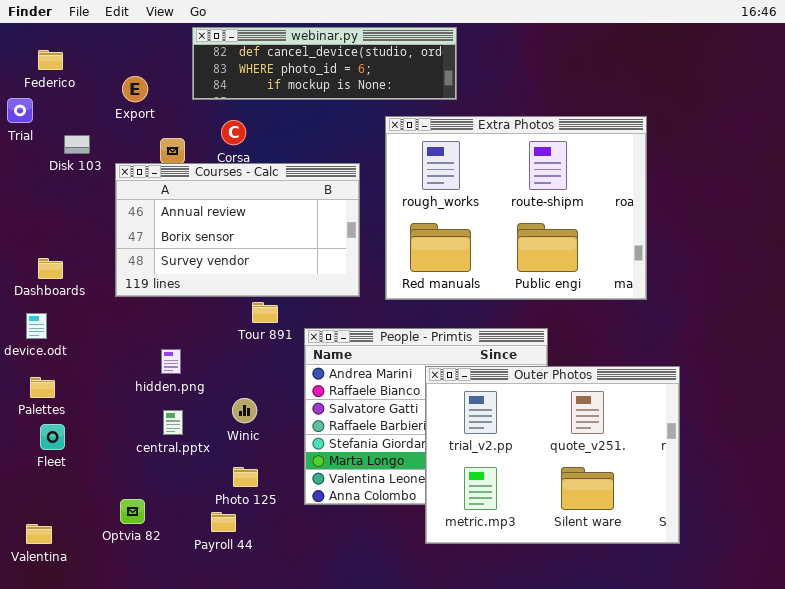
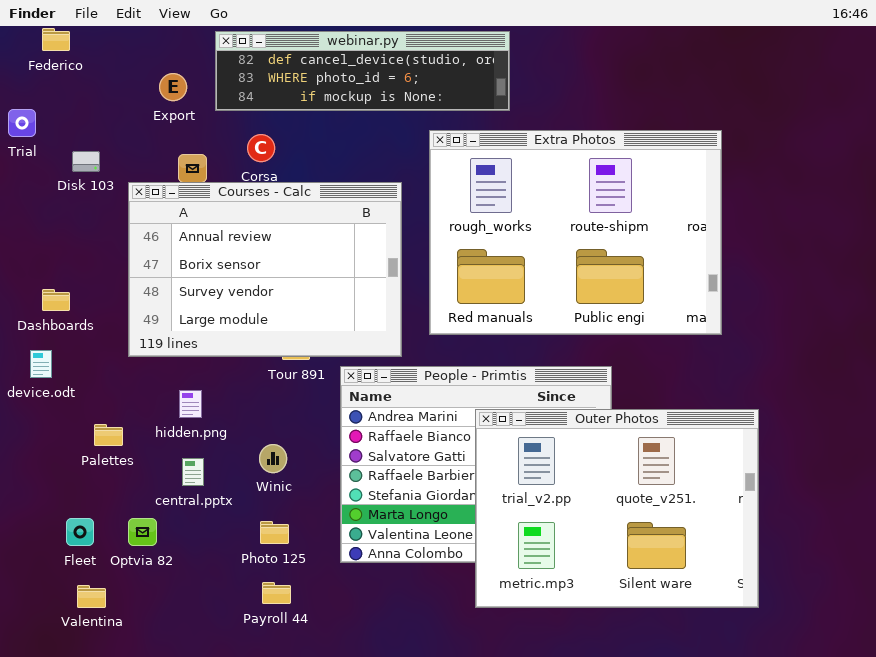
Federico: [38,50,63,70] -> [42,28,70,51], moved
Export: [122,76,148,102] -> [159,73,187,101], moved
Courses - Calc: [115,163,360,297] -> [128,182,402,357], resized
Palettes: [30,377,55,398] -> [94,424,123,446], moved
Fleet: [40,424,65,450] -> [66,518,94,546], moved
Optvia 82: [120,499,145,524] -> [128,518,157,546], moved
Payroll 44: [211,512,236,532] -> [262,582,291,604], moved
Valentina: [26,524,52,544] -> [77,585,106,608], moved

